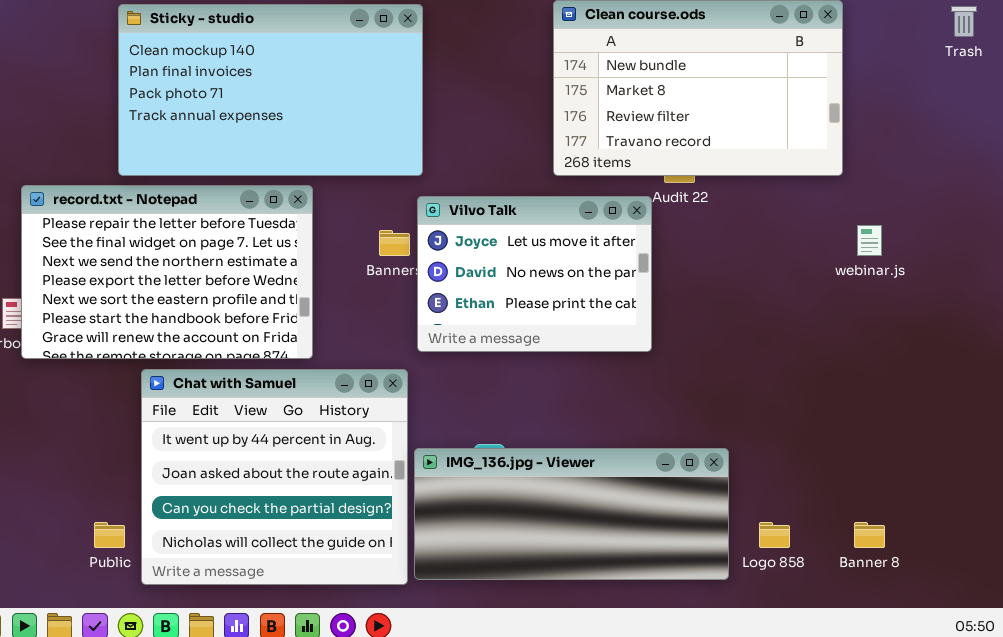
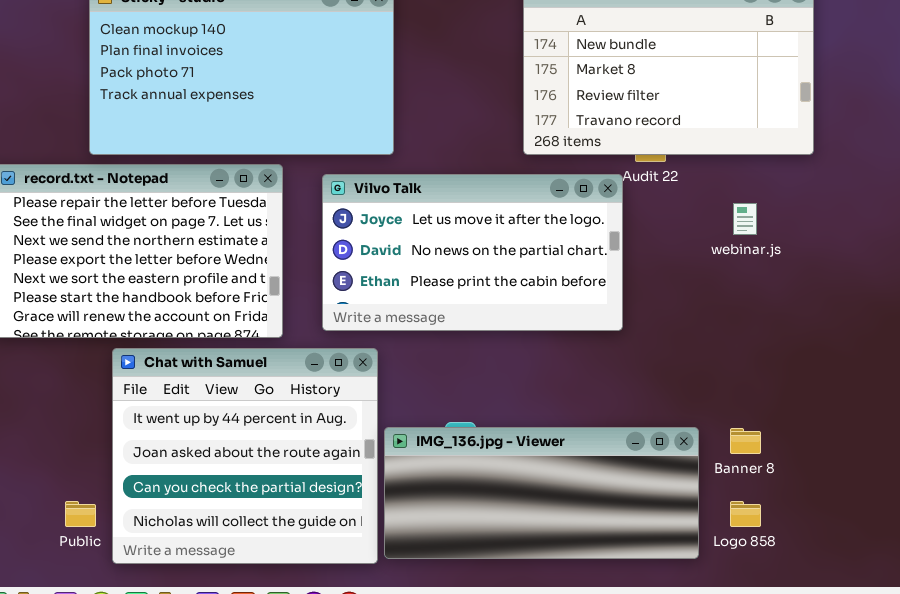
Vilvo Talk: [417,196,652,352] -> [322,174,623,331], resized
webinar.js: [857,225,882,256] -> [733,203,757,235], moved
Banner 8: [854,522,885,548] -> [730,428,761,454], moved

